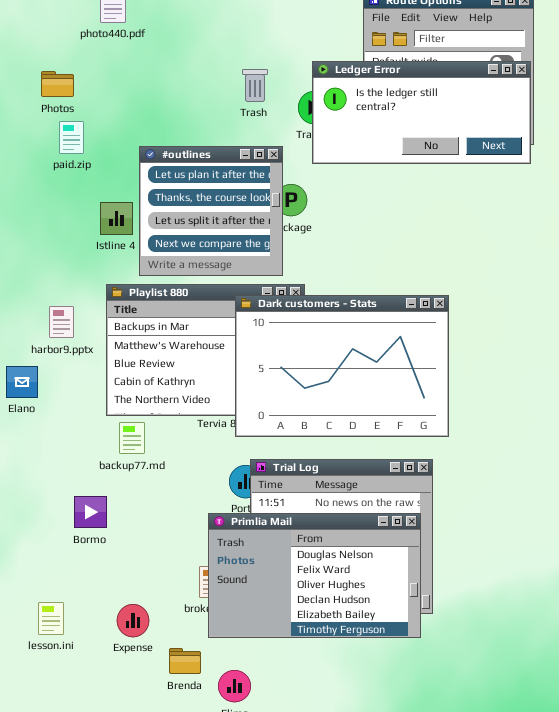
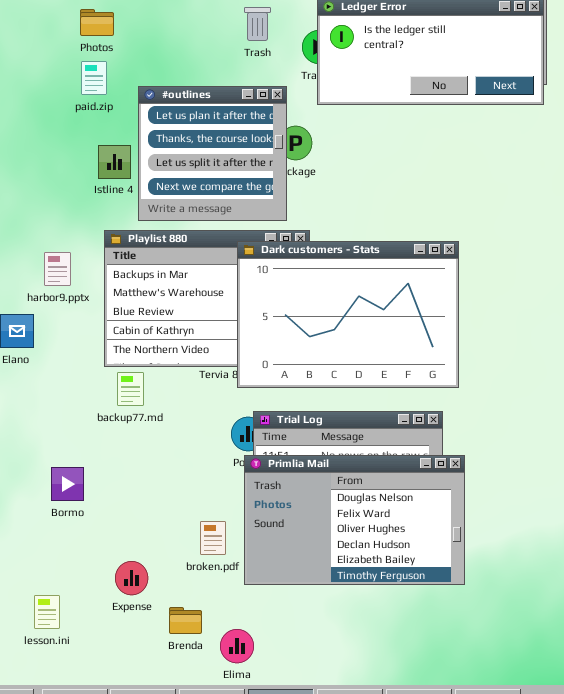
Photos: [41,71,74,97] -> [80,9,114,36], moved
paid.zip: [59,121,84,154] -> [81,61,107,95], moved
Bormo: [74,496,107,528] -> [51,467,84,501], moved
Primlia Mail: [208,513,421,638] -> [244,455,465,585], moved
lesson.ini: [38,602,64,635] -> [34,595,60,629], moved

